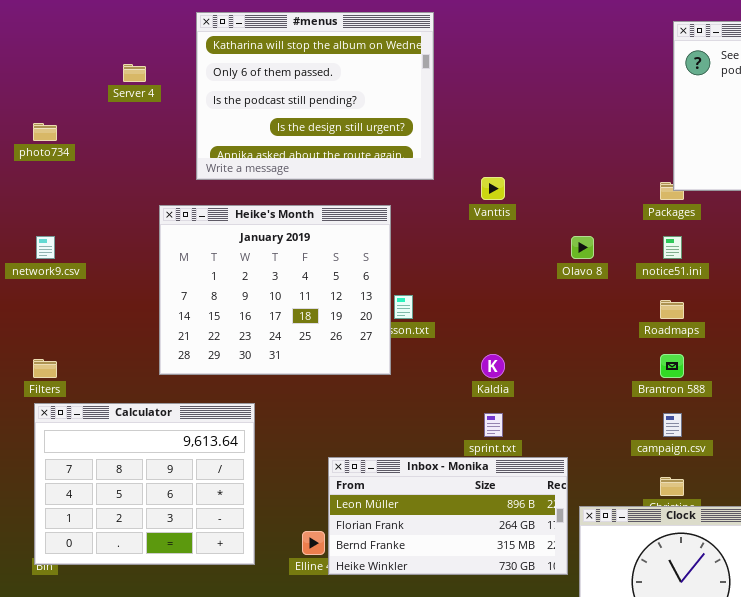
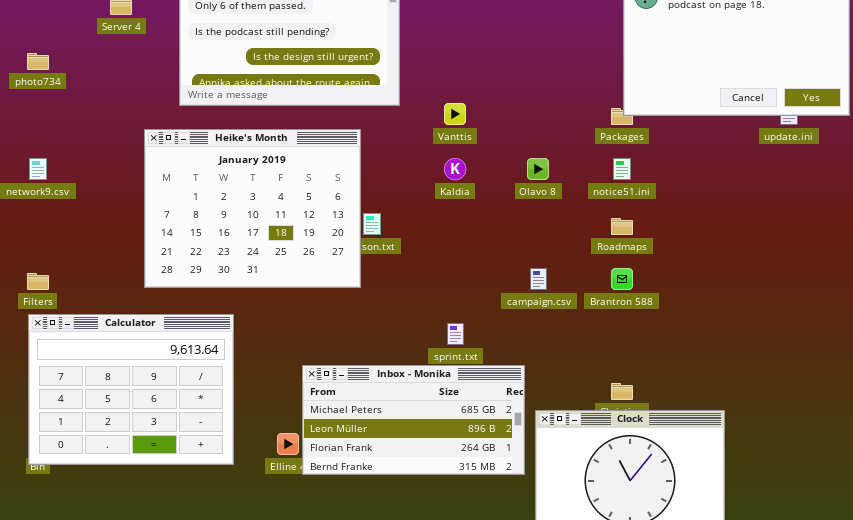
Kaldia: [481,354,505,378] -> [444,158,466,180], moved
campaign.csv: [663,413,682,437] -> [530,268,547,290], moved
Inbox - Monika: [328,457,568,575] -> [302,365,525,475], scrolled up 1 row

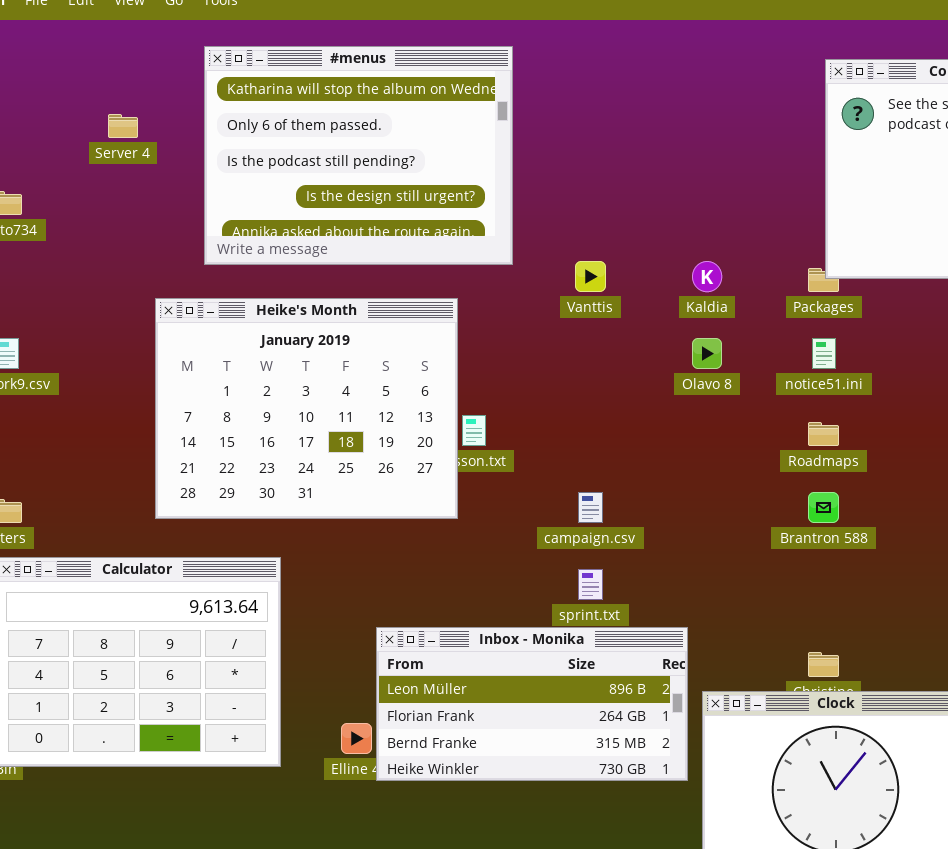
Kaldia: [444,158,466,180] -> [692,261,722,292], moved
campaign.csv: [530,268,547,290] -> [578,492,603,523], moved
Inbox - Monika: [302,365,525,475] -> [376,627,688,781], scrolled down 1 row

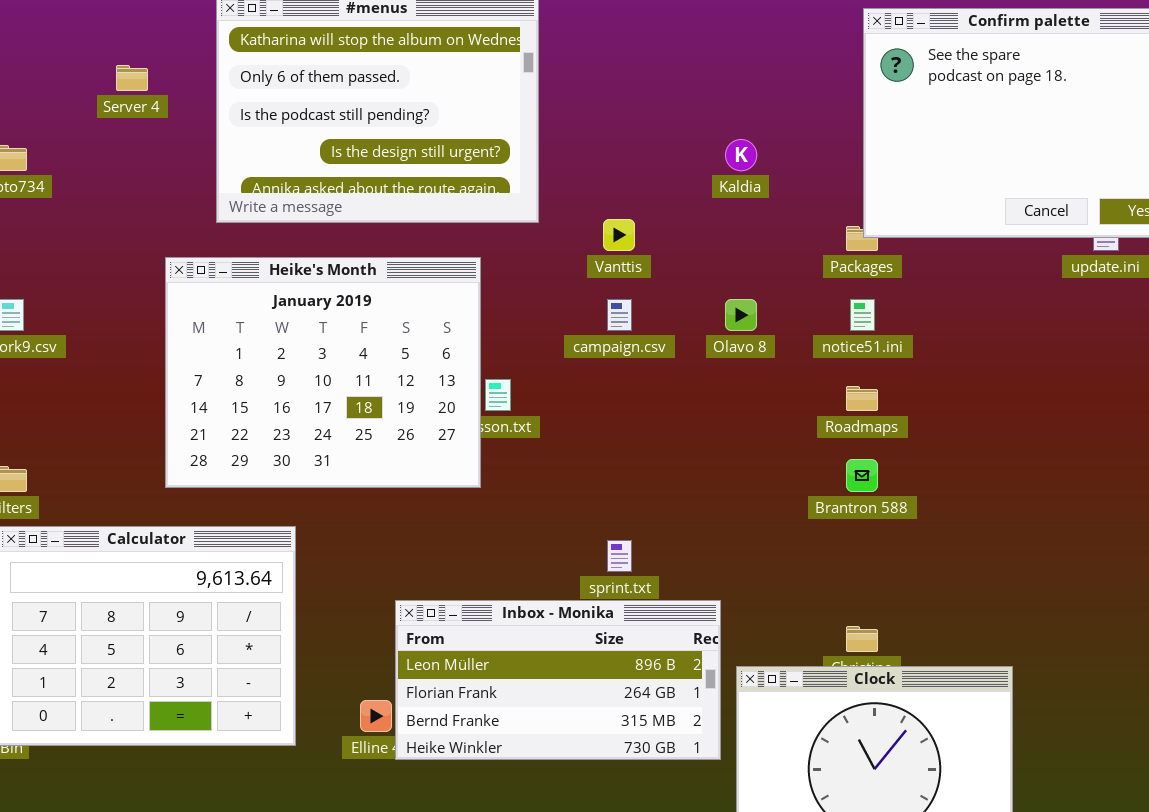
Kaldia: [692,261,722,292] -> [725,139,757,171], moved
campaign.csv: [578,492,603,523] -> [607,299,632,331], moved

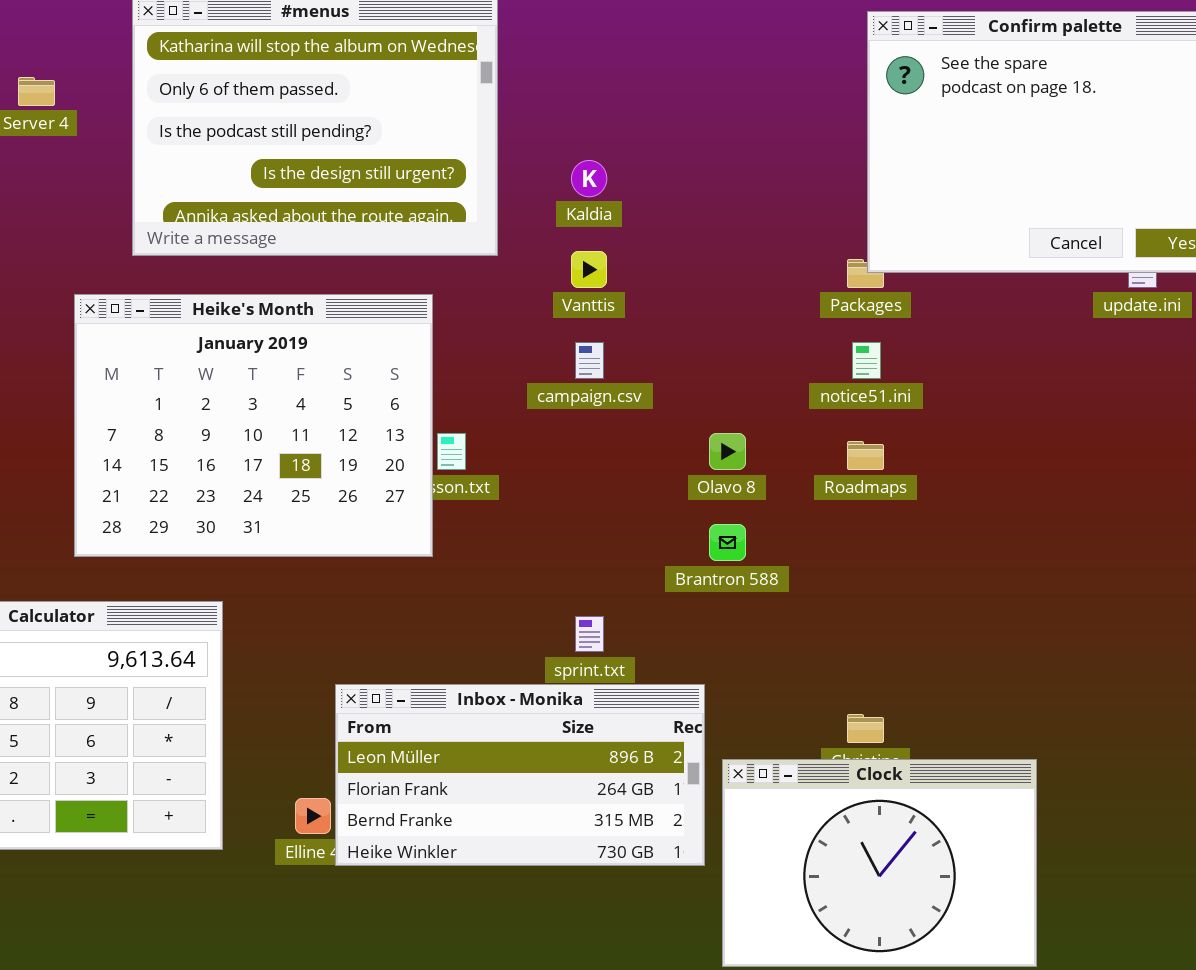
Kaldia: [725,139,757,171] -> [571,160,607,197], moved
Olavo 8: [725,299,757,331] -> [709,433,746,470], moved
Brantron 588: [846,459,878,492] -> [709,524,746,561], moved

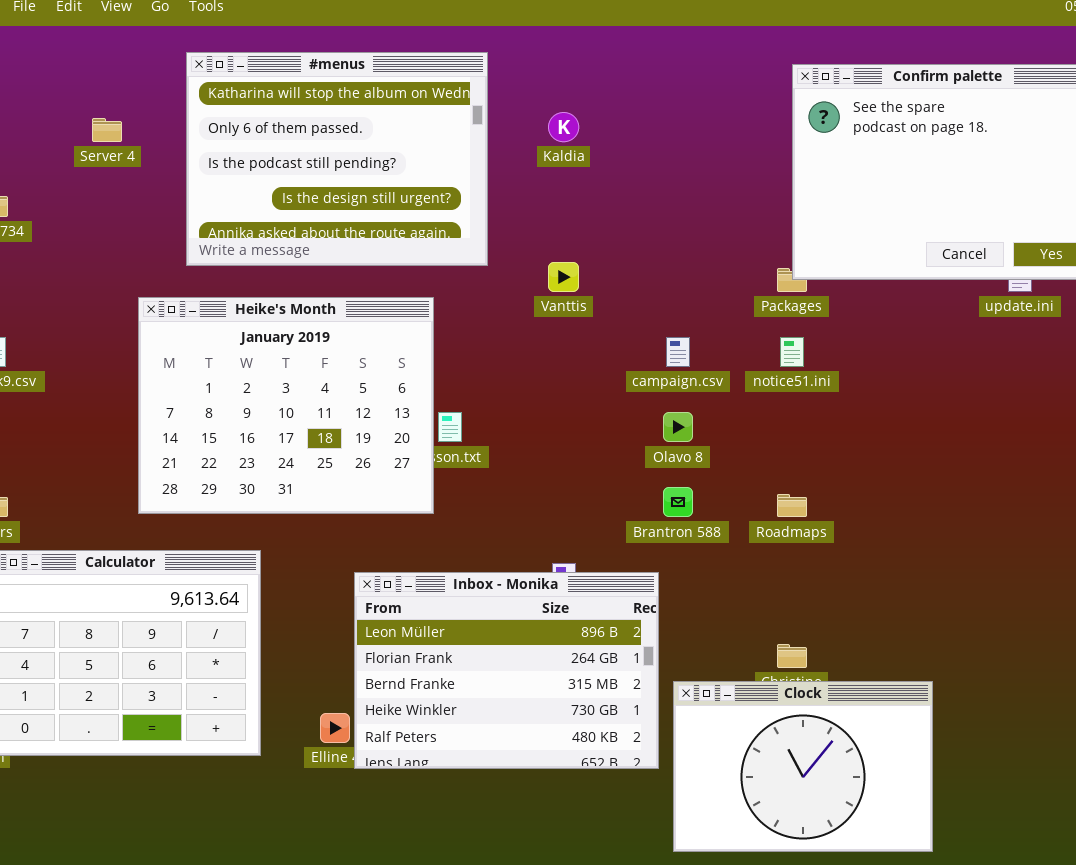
Kaldia: [571,160,607,197] -> [548,112,579,142], moved
campaign.csv: [575,342,604,379] -> [666,337,690,367], moved
Roadmaps: [847,441,884,470] -> [777,494,807,517], moved
Inbox - Monika: [335,684,705,866] -> [354,572,659,769], resized

